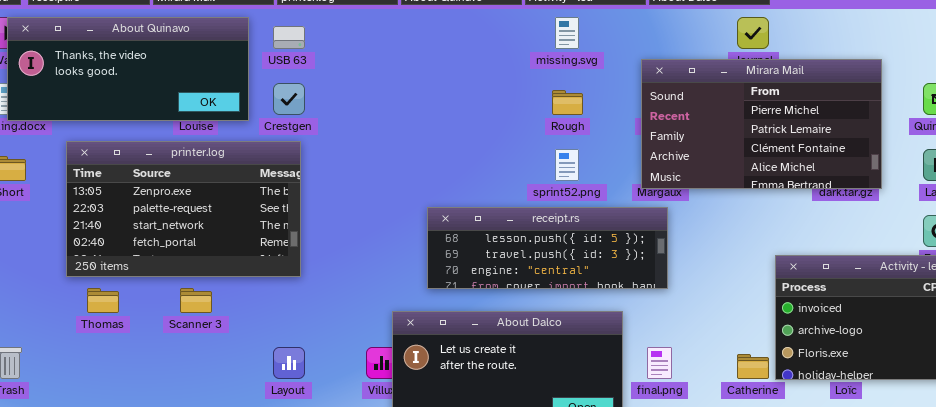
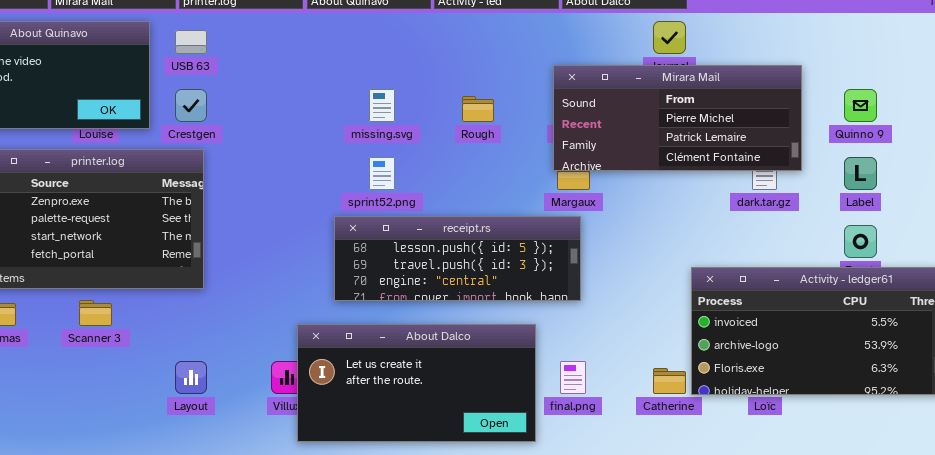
missing.svg: [555,17,579,49] -> [369,89,395,122], moved
Mirara Mail: [641,59,882,189] -> [553,65,802,171], resized
sprint52.png: [555,149,579,181] -> [369,157,395,190], moved

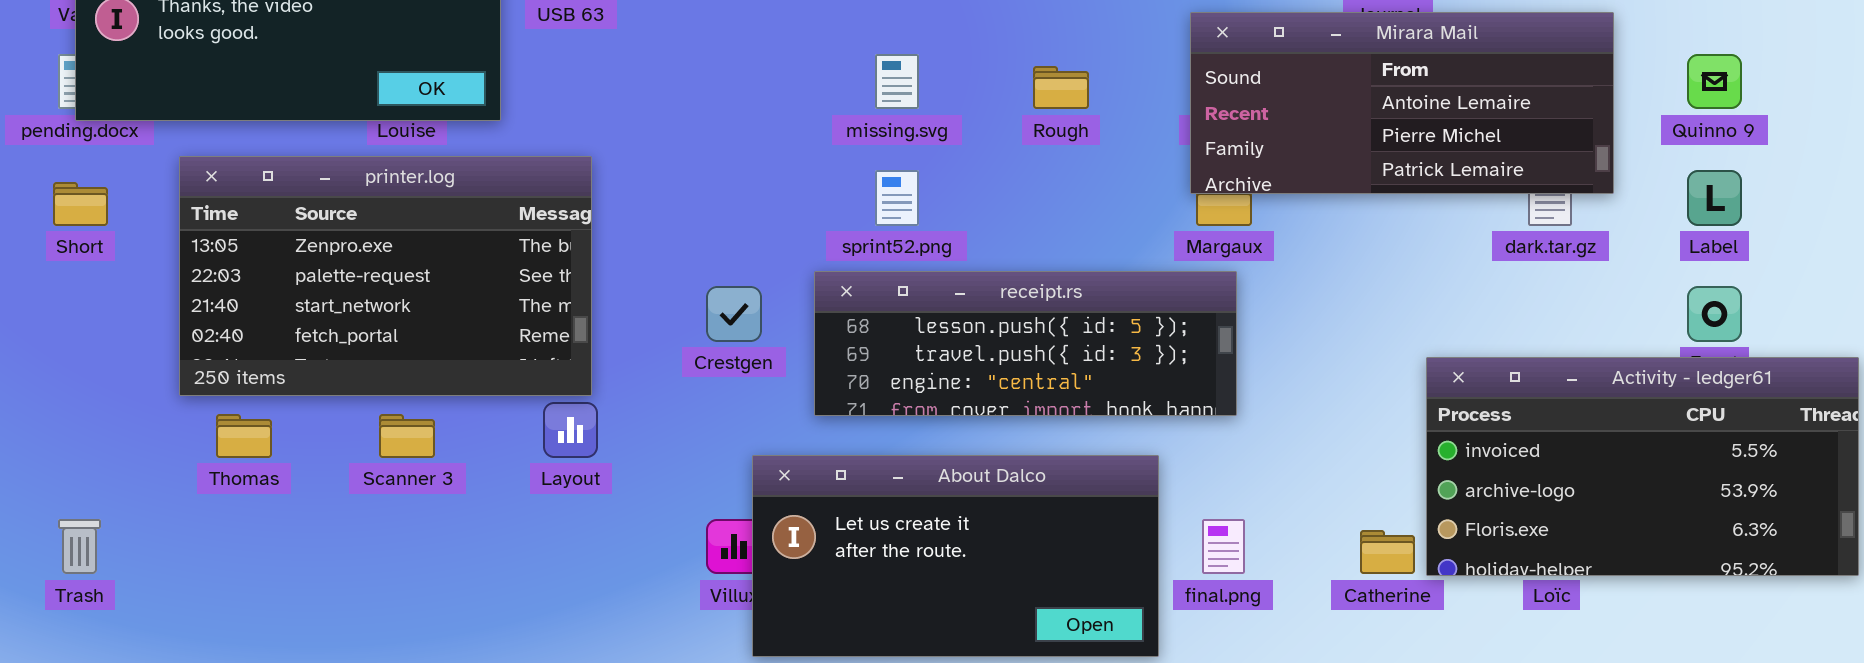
Mirara Mail: [553,65,802,171] -> [1190,12,1614,194], scrolled up 1 row
Crestgen: [175,89,207,122] -> [706,286,762,342], moved
Layout: [175,361,207,394] -> [543,402,598,458], moved

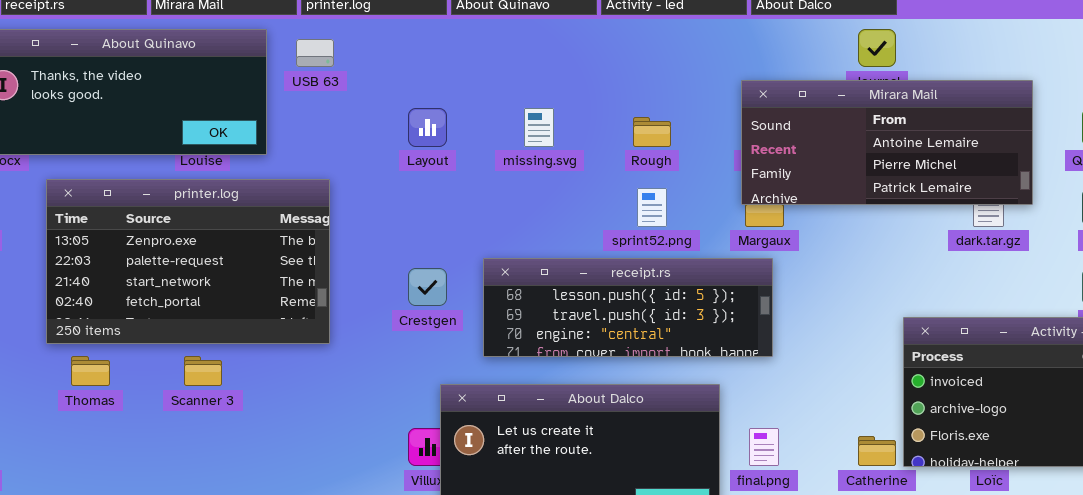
sprint52.png: [875,170,919,226] -> [637,188,667,227], moved
Layout: [543,402,598,458] -> [408,108,447,147], moved

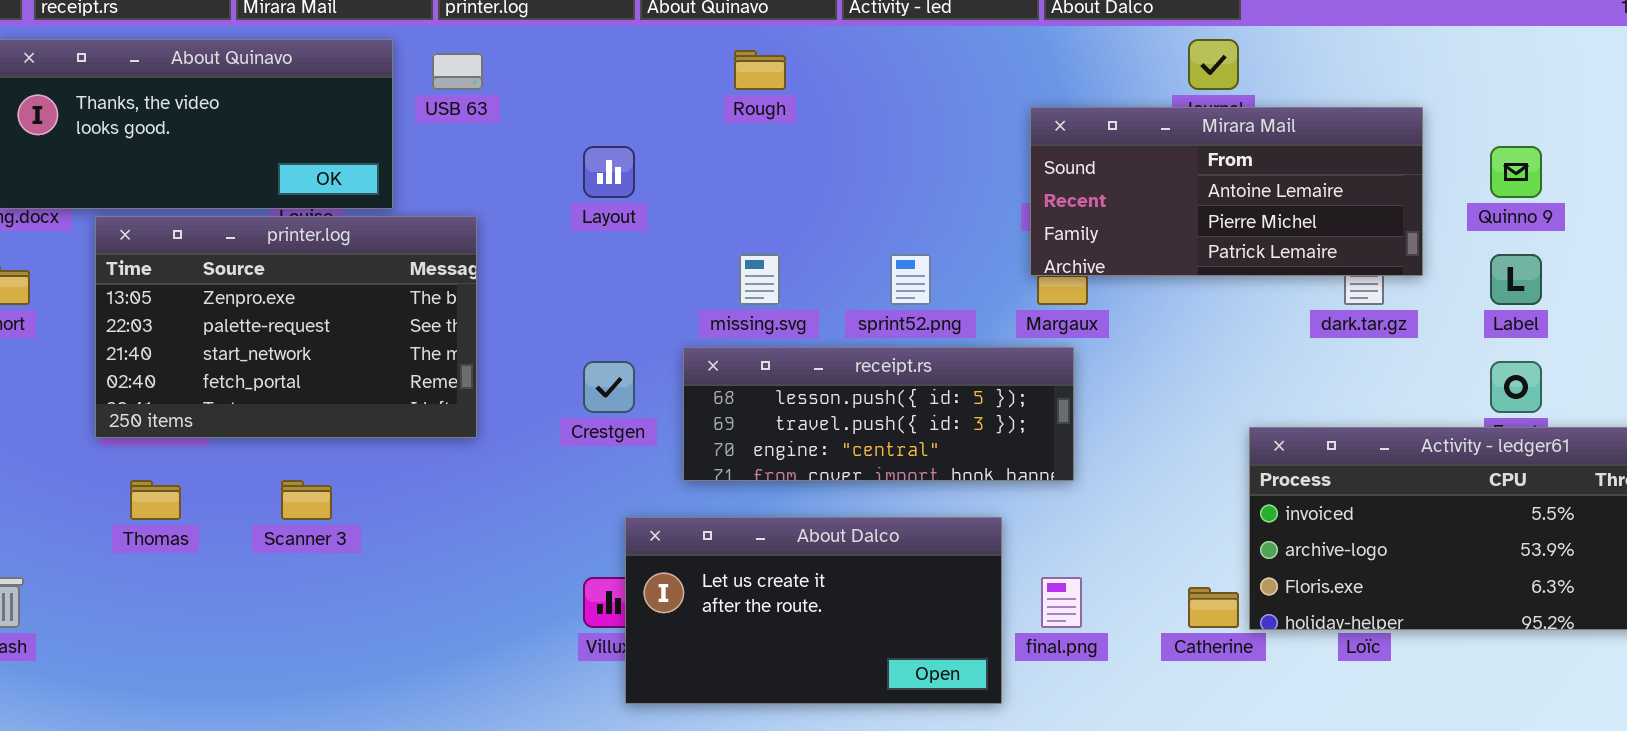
missing.svg: [524,108,554,147] -> [739,254,780,305], moved
Rough: [633,117,671,147] -> [734,50,786,90], moved
printer.log: [46,179,330,344] -> [95,216,477,438], moved

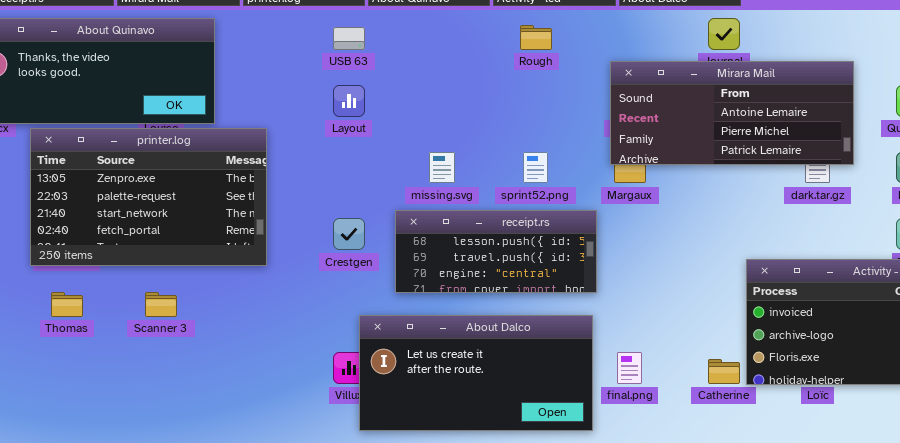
Rough: [734,50,786,90] -> [520,25,552,50], moved
USB 63: [432,53,483,90] -> [333,27,365,50], moved
receipt.rs: [683,347,1074,481] -> [395,210,597,293], resized

